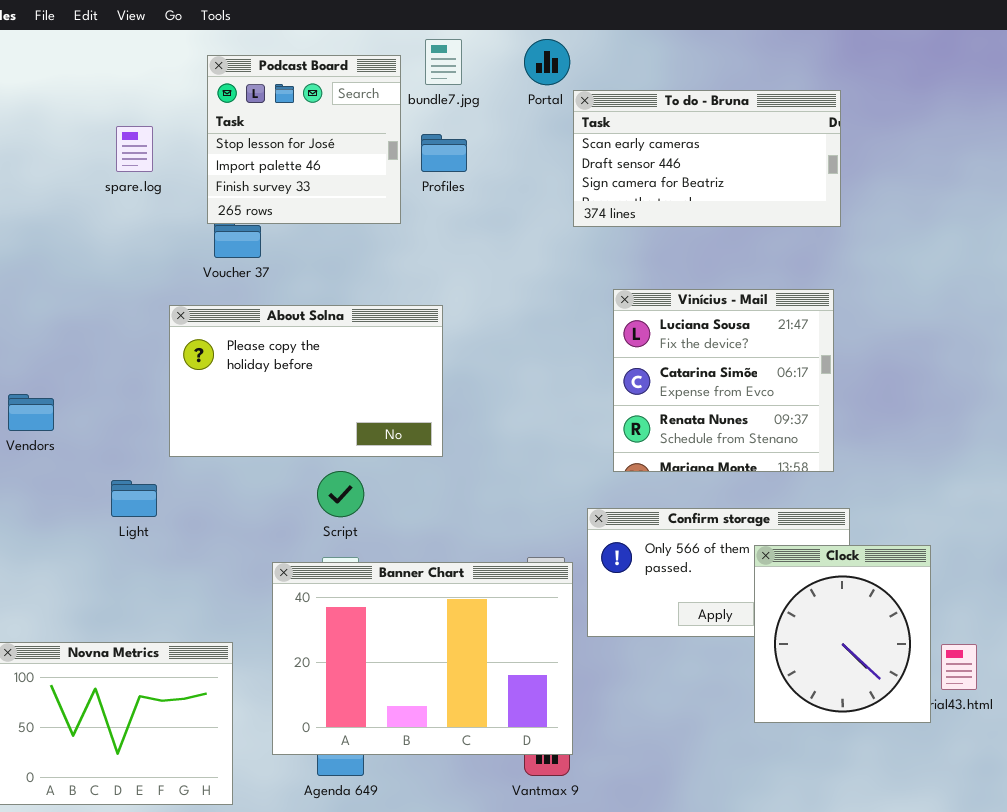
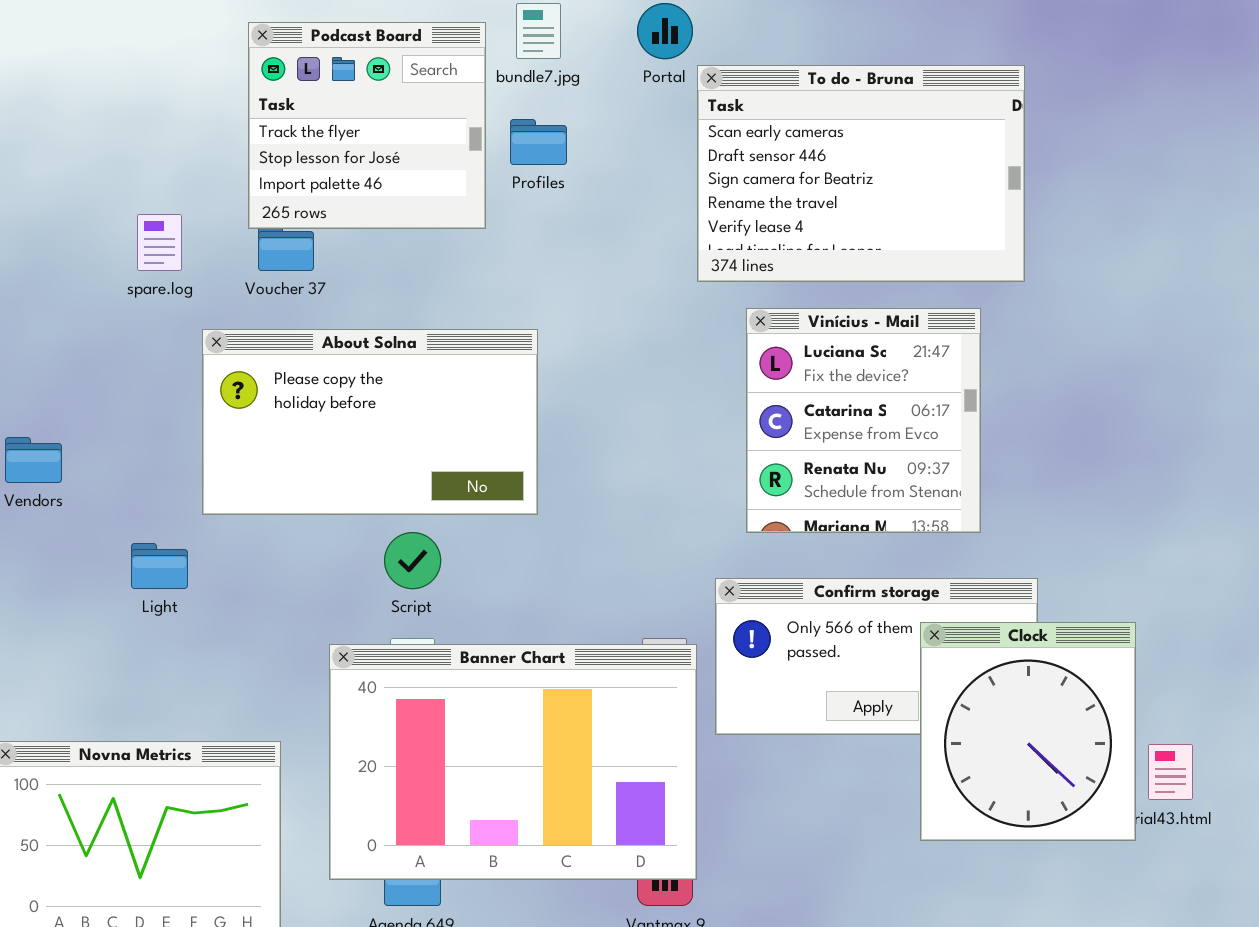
Podcast Board: [207,55,401,224] -> [248,22,486,229], scrolled up 1 row
To do - Bruna: [573,90,841,227] -> [697,65,1025,282], resized
spare.log: [116,126,153,172] -> [137,214,182,271], moved
Vinícius - Mail: [613,289,834,472] -> [746,308,981,533], resized

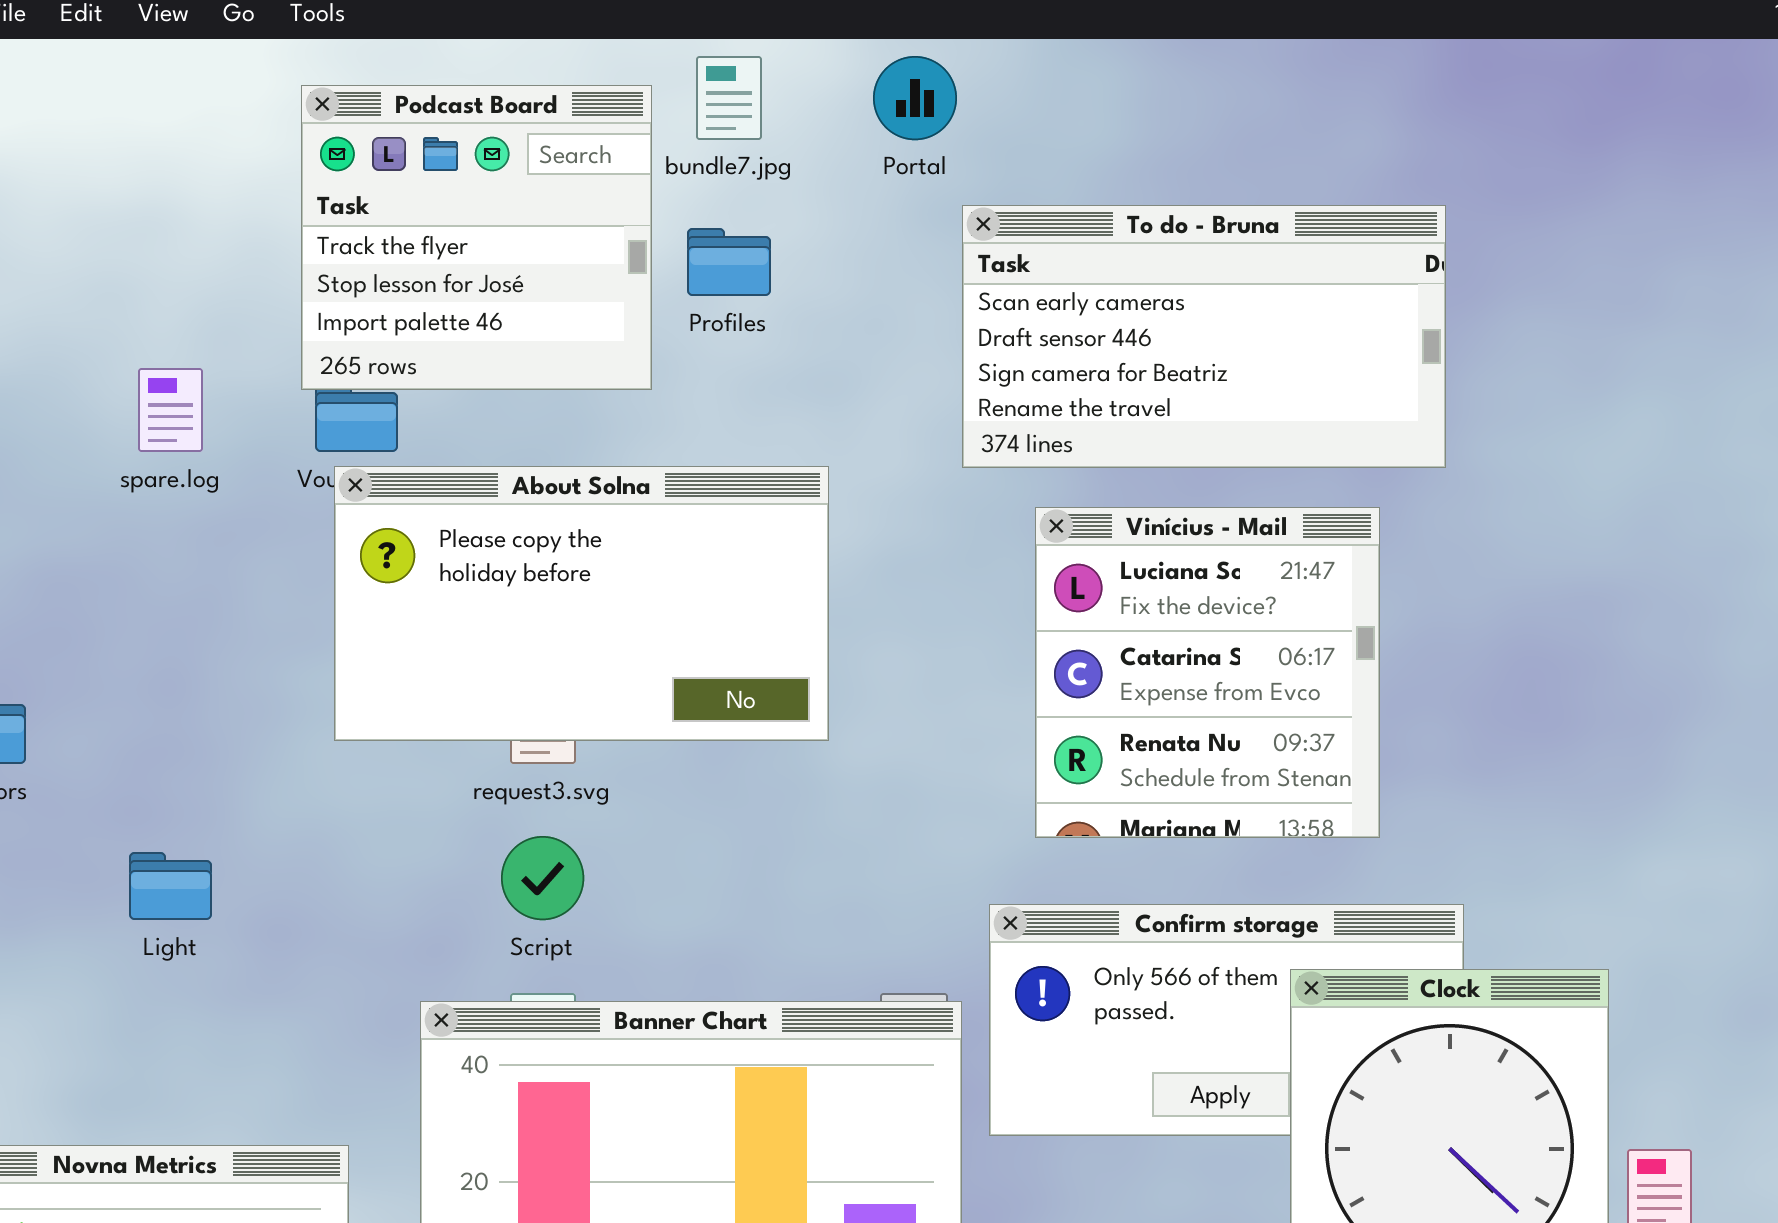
To do - Bruna: [697,65,1025,282] -> [962,205,1446,468], resized
About Solna: [202,329,538,515] -> [334,466,829,741], moved

